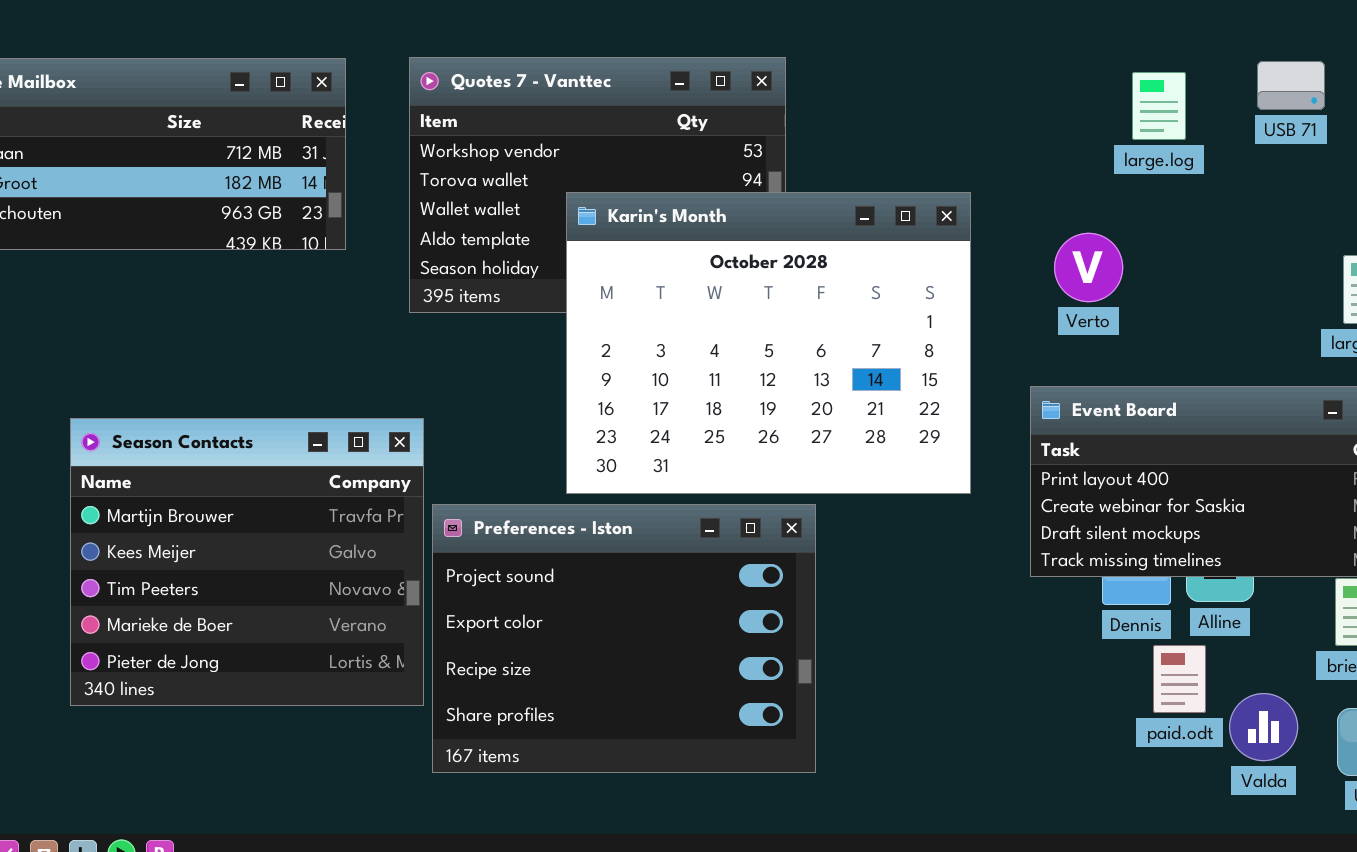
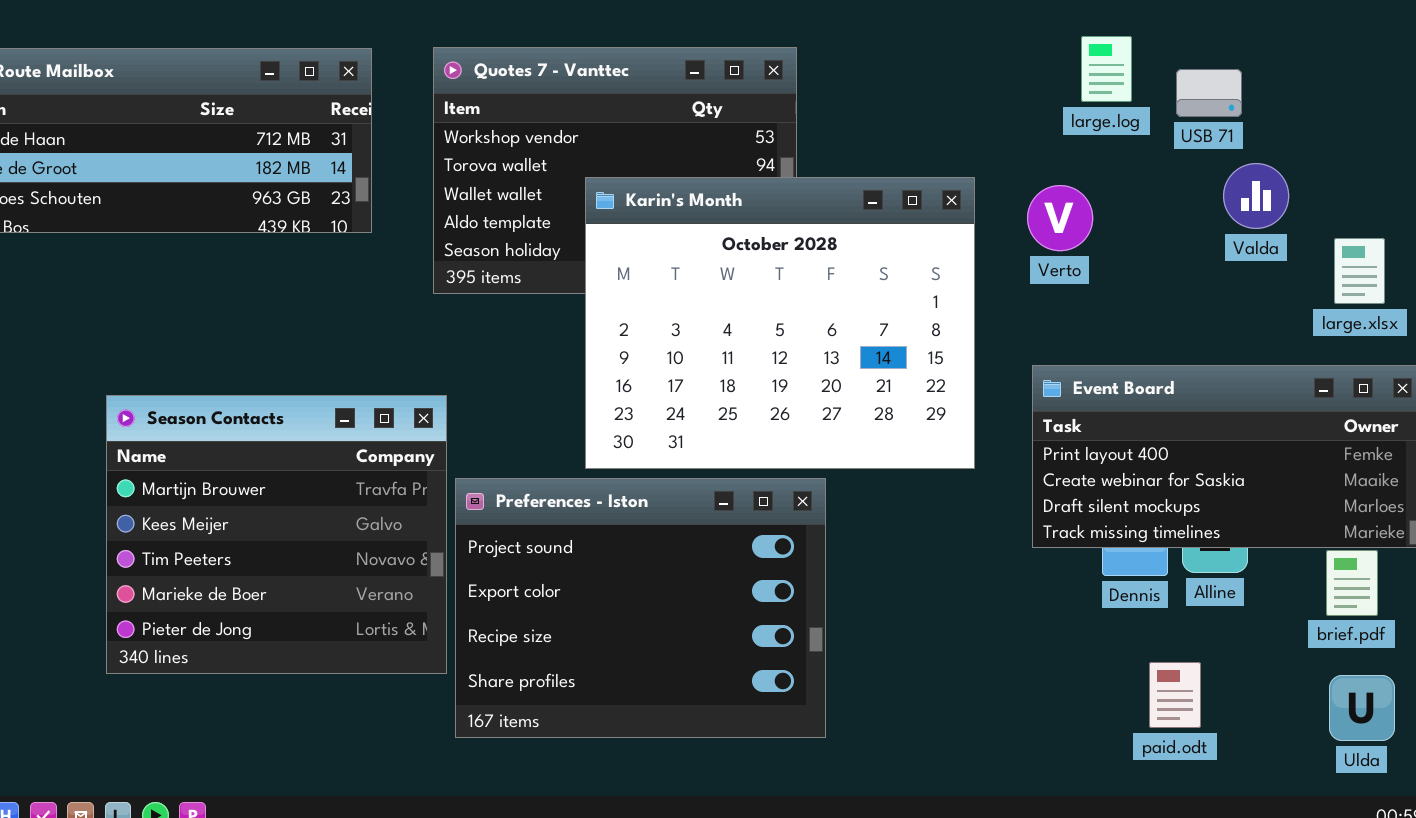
USB 71: [1257,61,1325,110] -> [1176,69,1242,117], moved
large.log: [1132,72,1186,140] -> [1081,36,1132,102], moved
Verto: [1054,233,1123,302] -> [1027,185,1093,251], moved
paid.odt: [1153,645,1206,713] -> [1149,662,1201,728], moved
Valda: [1229,693,1298,761] -> [1223,163,1289,229], moved

